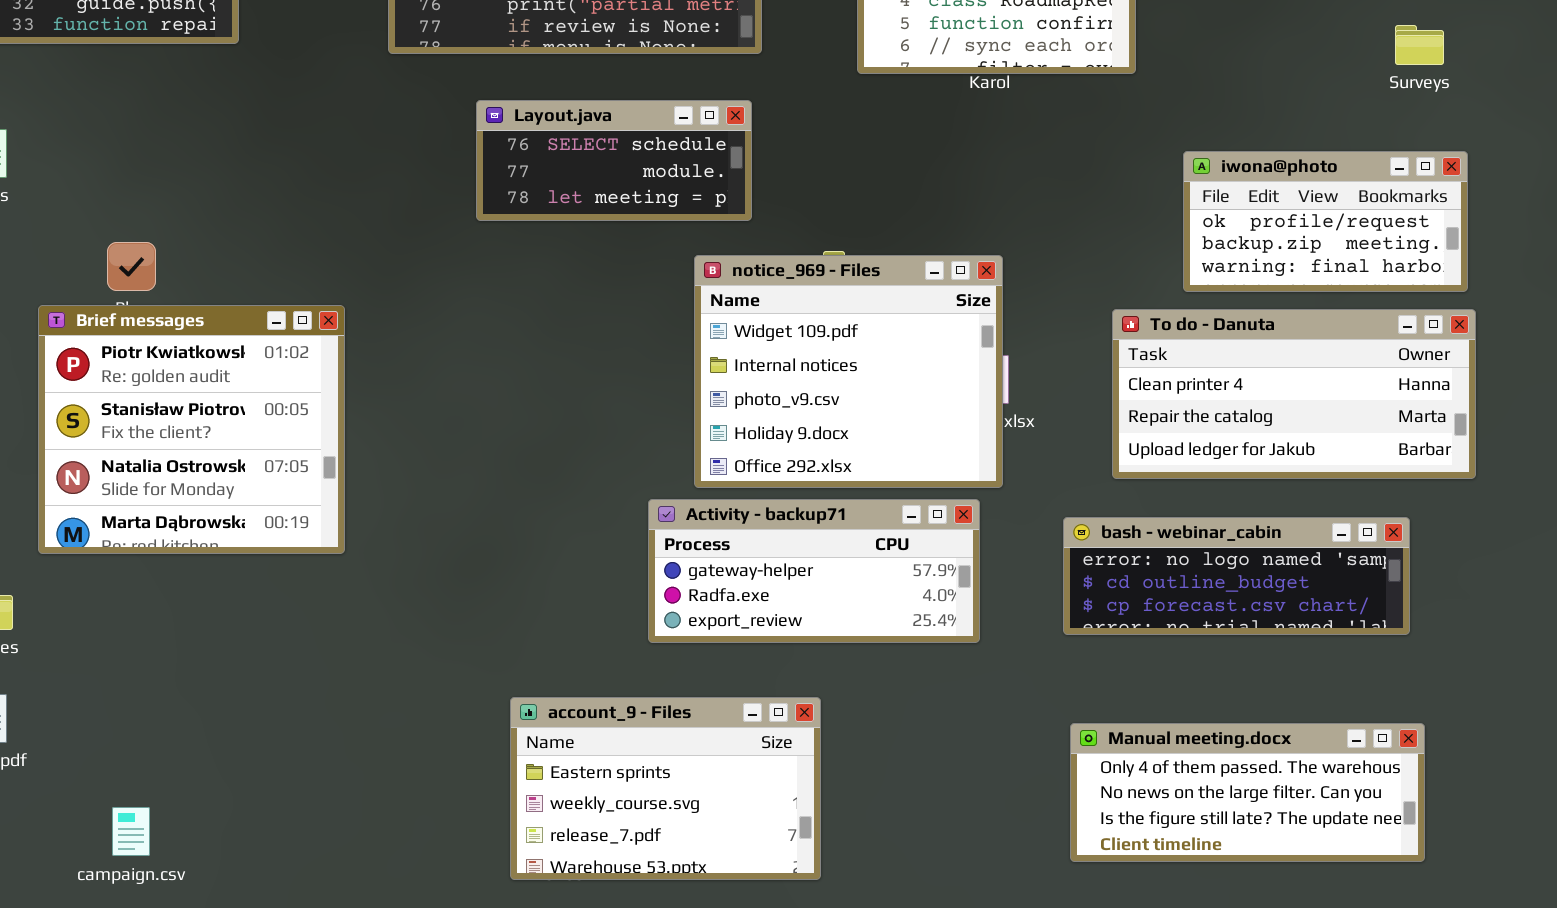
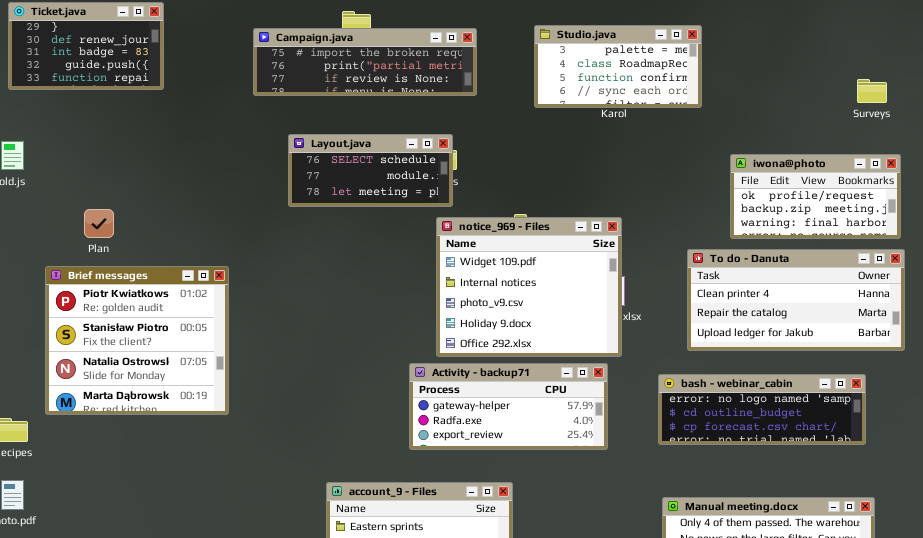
Layout.java: [476,100,752,221] -> [288,134,453,207], moved
Brief messages: [38,305,345,554] -> [45,266,229,415], moved

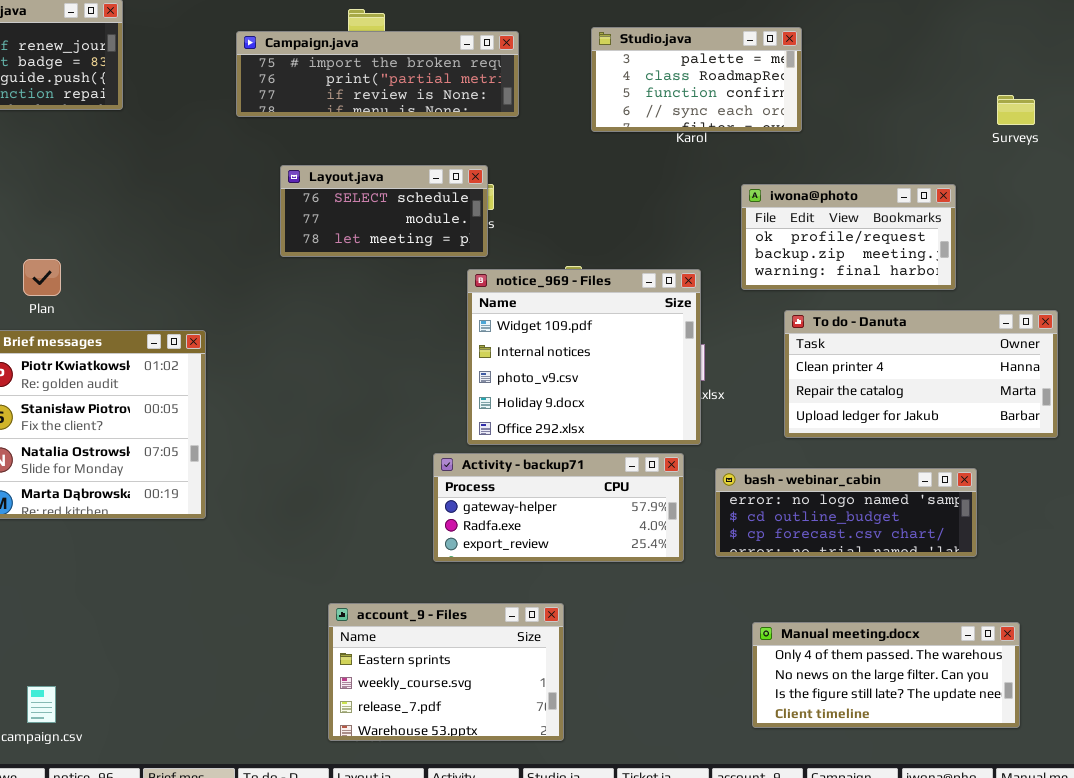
iwona@photo: [730,154,901,239] -> [741,184,956,290], moved
bash - webinar_cabin: [658,374,866,445] -> [715,468,977,557], moved

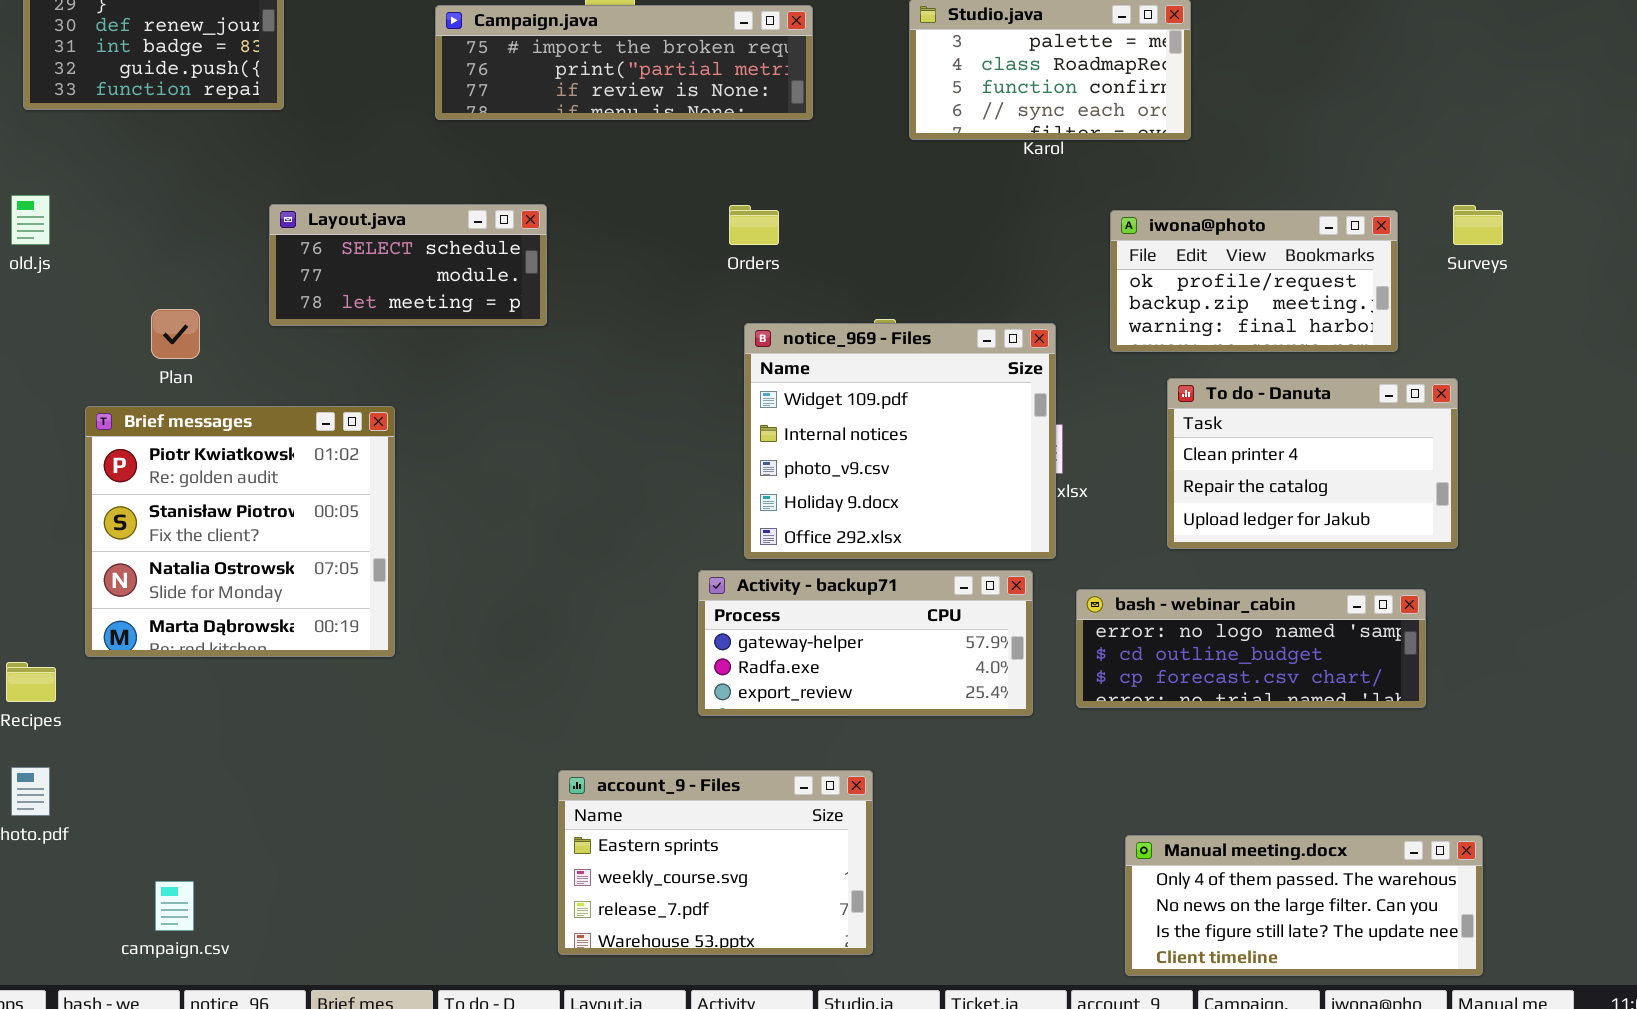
Surveys: [997,95,1035,125] -> [1453,205,1503,245], moved
Layout.java: [280,165,488,257] -> [269,204,547,326], moved
To do - Danuta: [784,310,1058,438] -> [1167,378,1458,549], resized
Manual meeting.docx: [752,622,1020,728] -> [1125,835,1483,976], moved

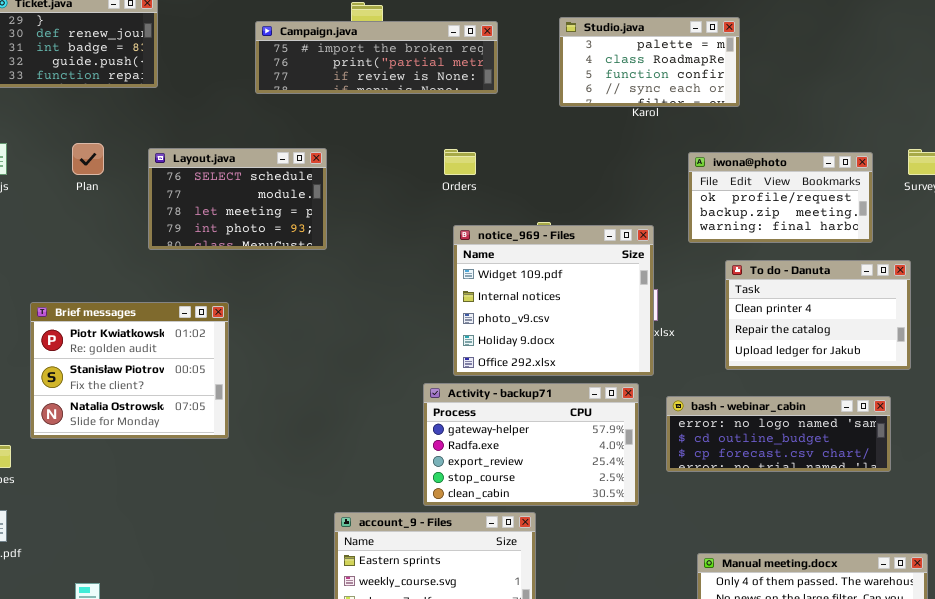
Layout.java: [269,204,547,326] -> [148,148,327,250], resized
Plan: [151,309,200,359] -> [72,143,104,175], moved
Brief messages: [85,406,395,657] -> [30,302,229,439], resized
Activity - backup71: [698,570,1033,716] -> [423,383,639,506], resized

